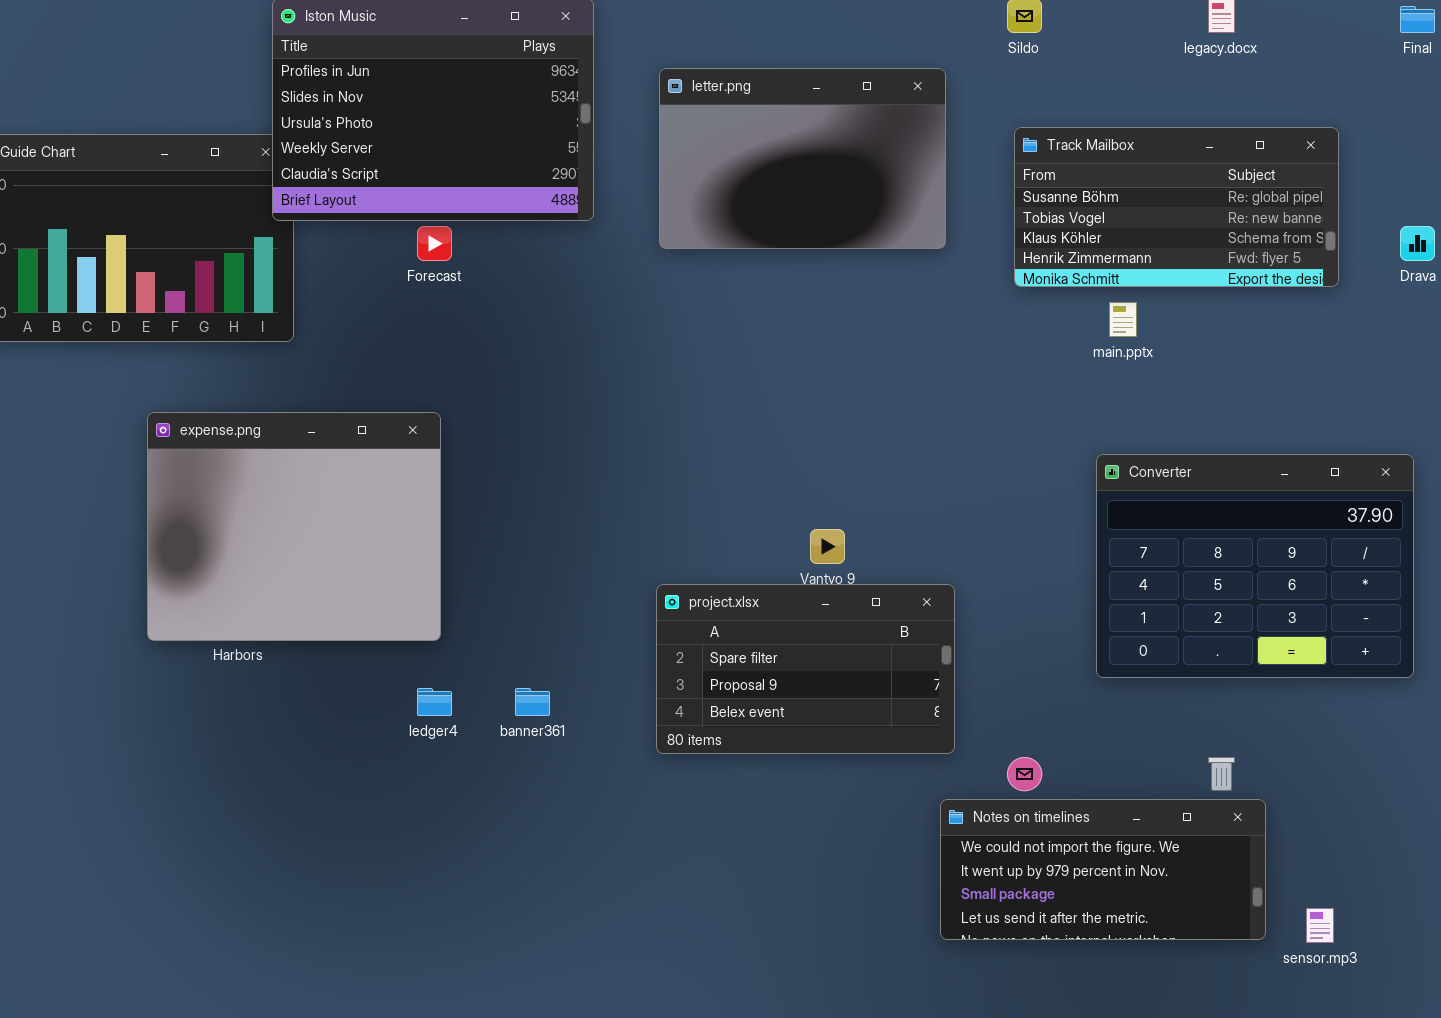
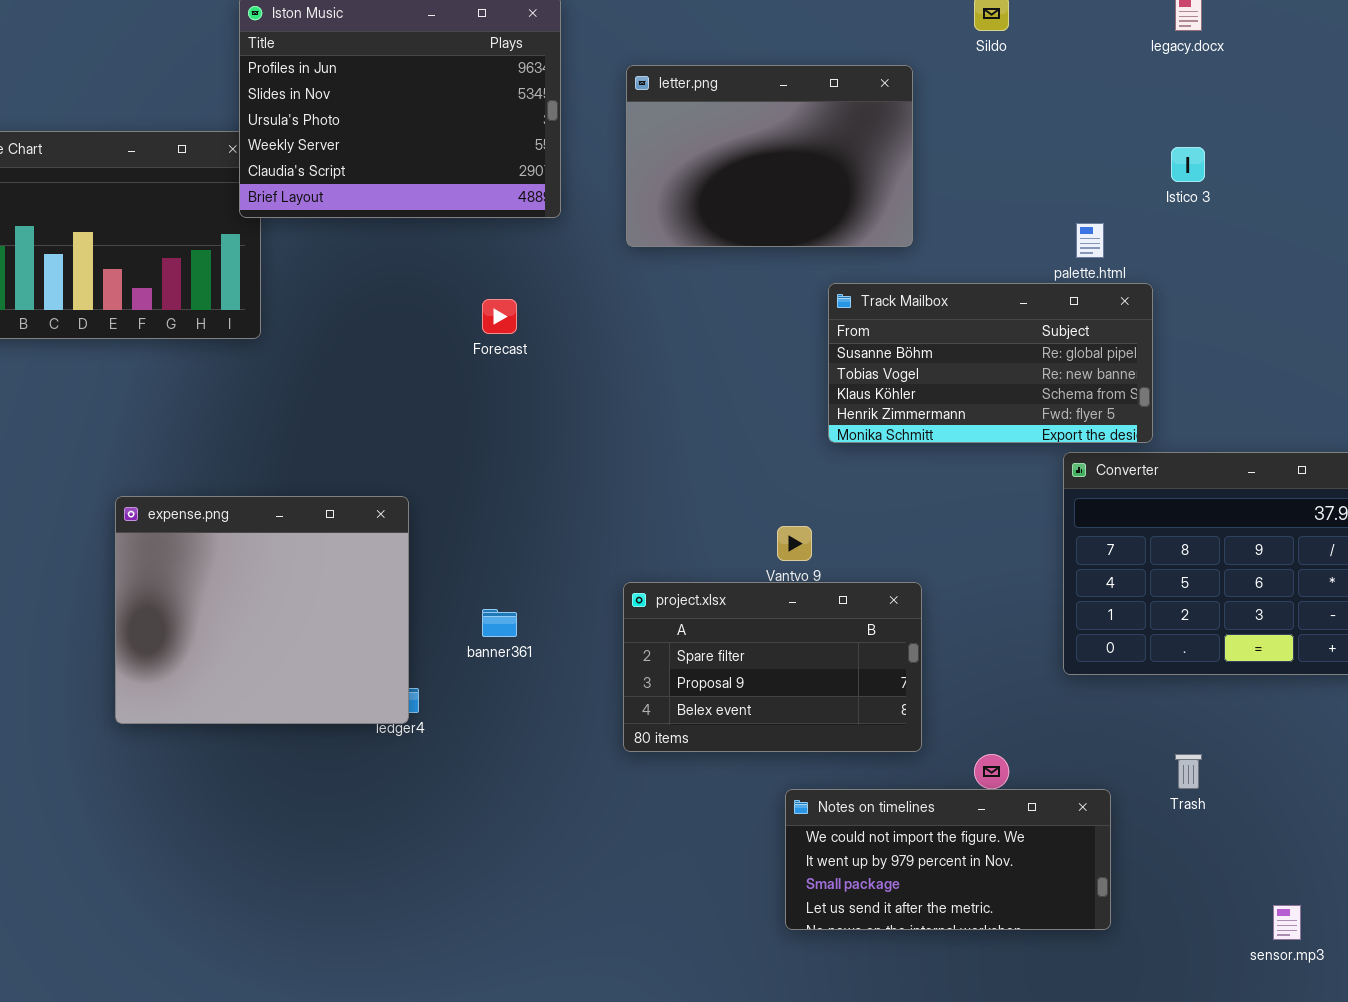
Track Mailbox: [1014,127,1339,287] -> [828,283,1153,443], moved
Forecast: [417,226,452,261] -> [482,299,517,334], moved
expense.png: [147,412,441,641] -> [115,496,409,724], moved
banner361: [515,688,550,716] -> [482,609,517,637], moved
Notes on timelines: [940,799,1266,940] -> [785,789,1111,930], moved

